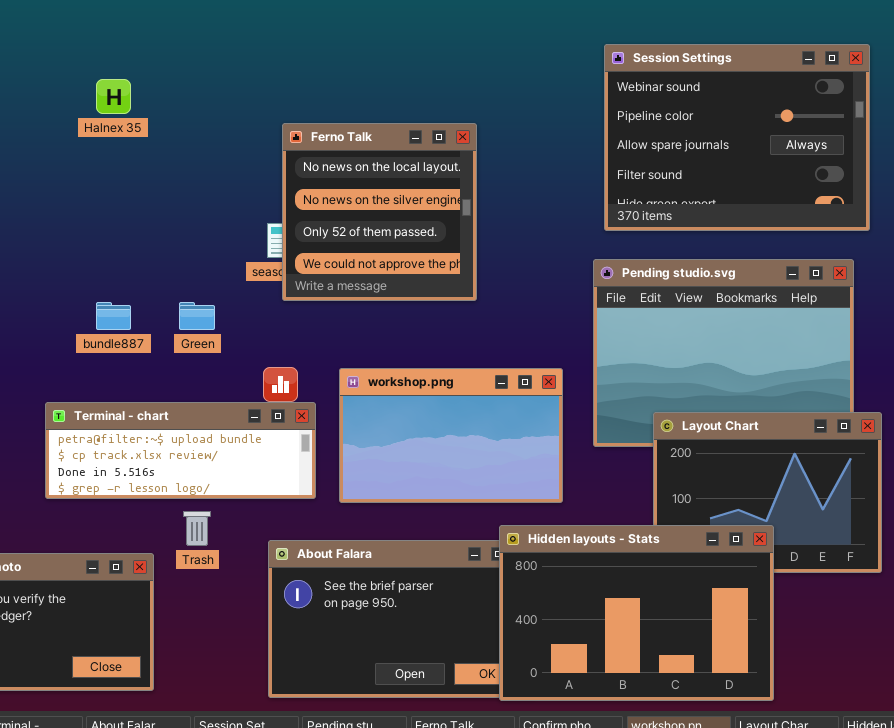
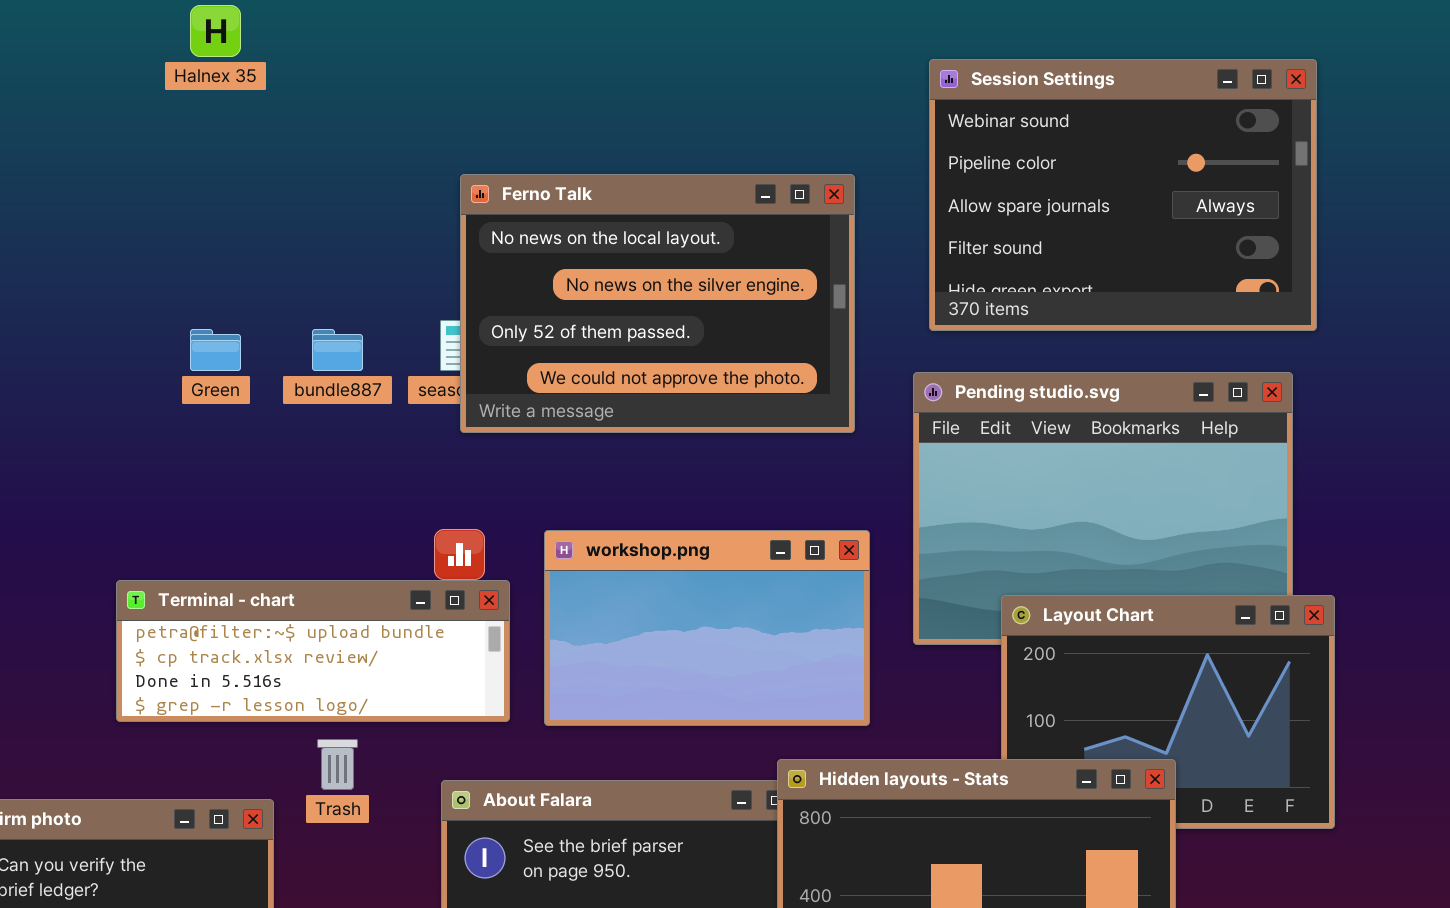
Halnex 35: [96,79,131,114] -> [190,5,241,57], moved
Ferno Talk: [282,123,477,301] -> [460,174,855,433], resized
bundle887: [96,302,131,330] -> [312,329,363,371], moved
Green: [179,302,215,330] -> [190,329,241,371], moved

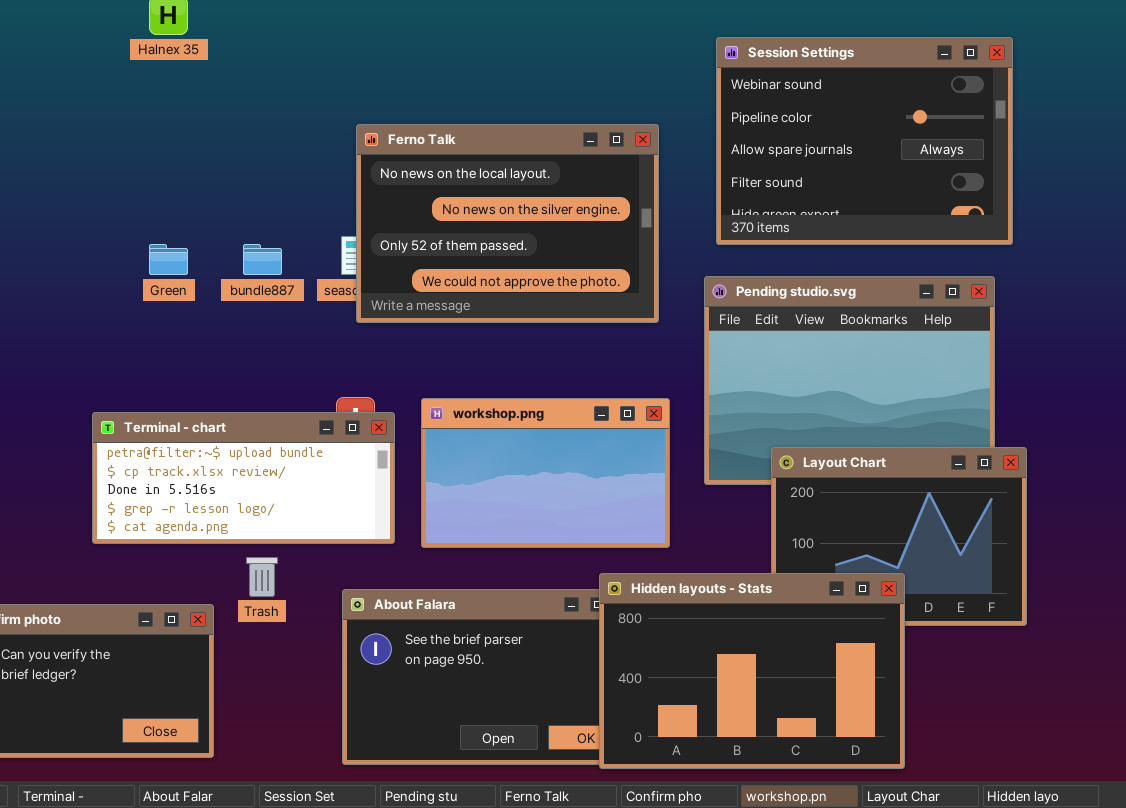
Terminal - chart: [116,580,510,722] -> [92,412,395,544], resized

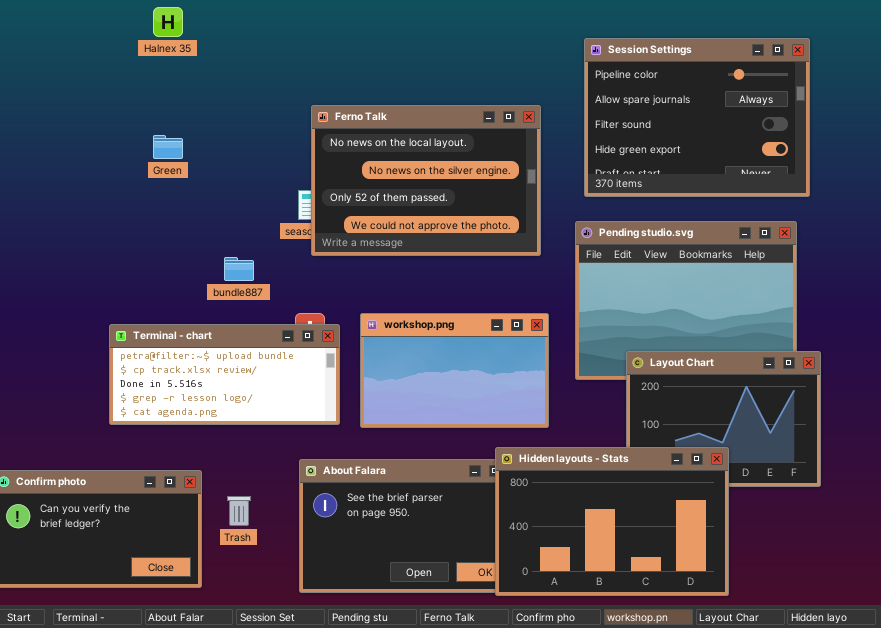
Session Settings: [716,37,1013,245] -> [584,38,810,197], scrolled down 1 row
Green: [149,244,188,275] -> [153,135,183,159], moved
bundle887: [243,244,282,275] -> [224,257,254,281], moved
Trash: [246,557,278,597] -> [227,496,251,526], moved

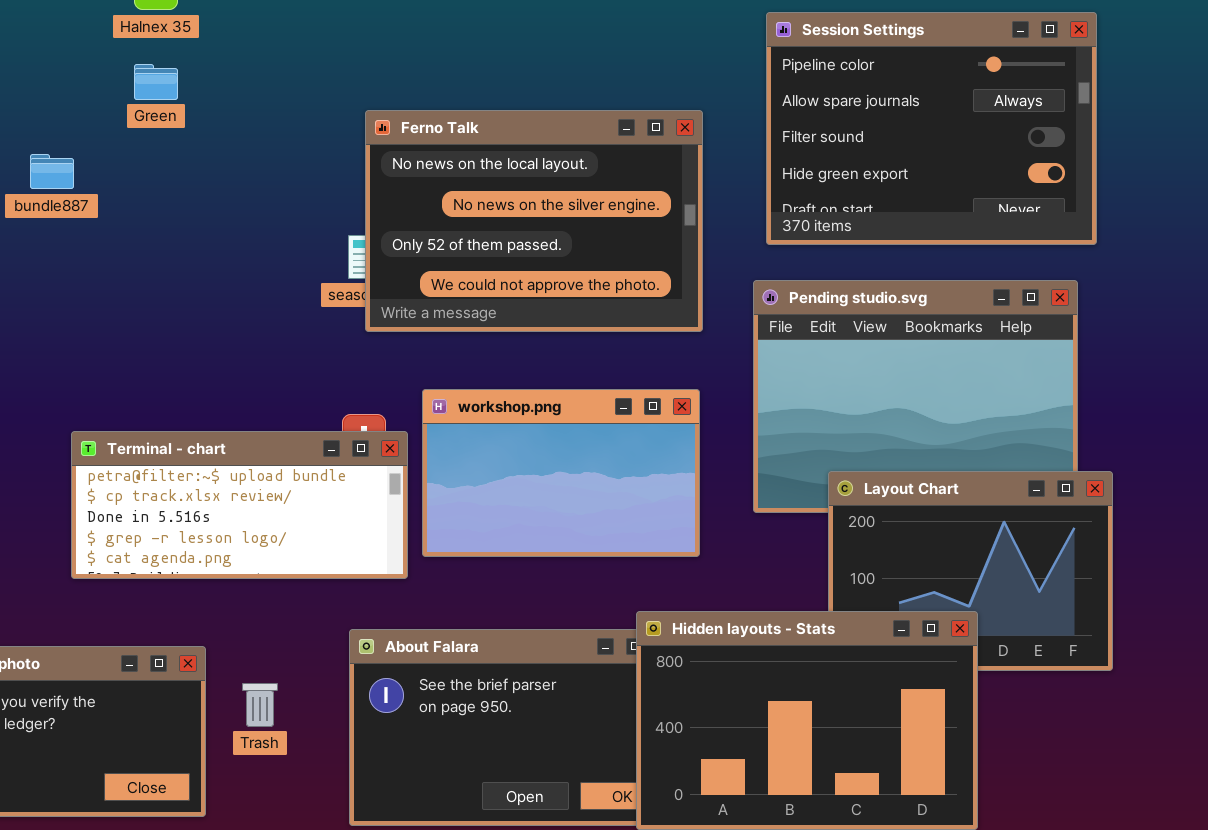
Green: [153,135,183,159] -> [134,64,178,100], moved
bundle887: [224,257,254,281] -> [30,154,74,189], moved
workshop.png: [360,313,549,428] -> [422,389,700,557], moved

